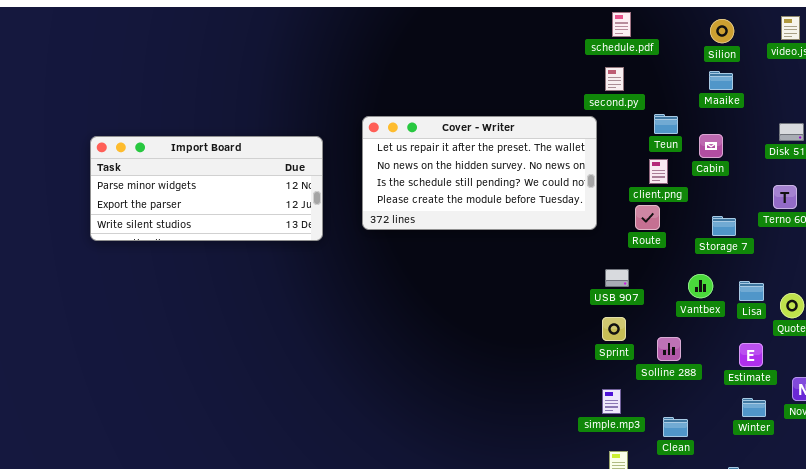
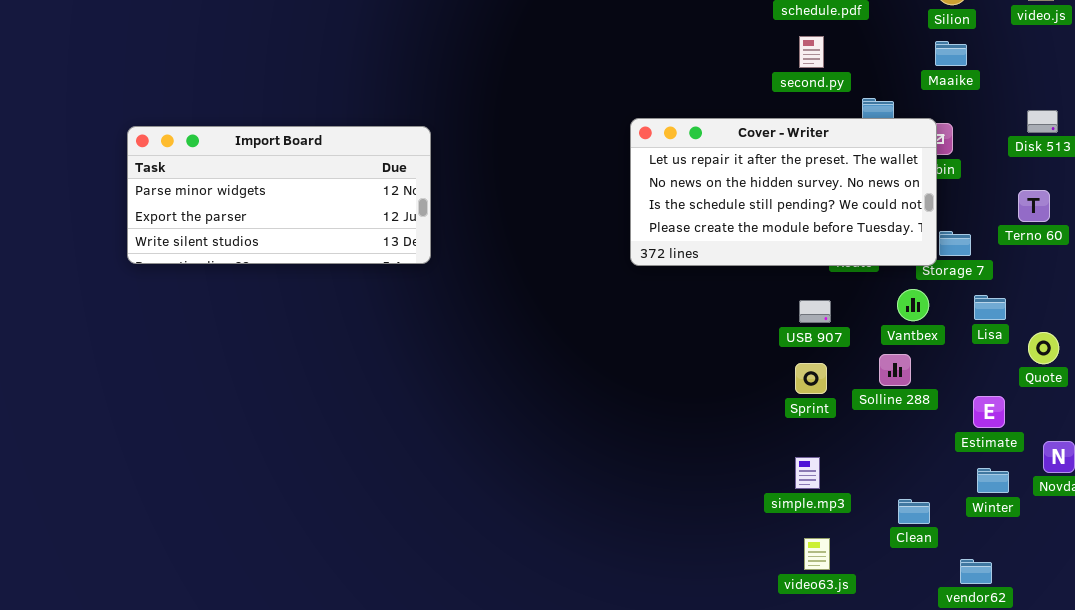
Cover - Writer: [362,116,597,230] -> [630,118,937,266], moved
Vantbex: [688,274,713,298] -> [897,289,929,321], moved
Lisa: [739,281,764,301] -> [974,295,1006,320], moved
Solline 288: [657,337,681,361] -> [879,354,911,386], moved
Clean: [663,417,688,437] -> [898,499,930,524], moved

